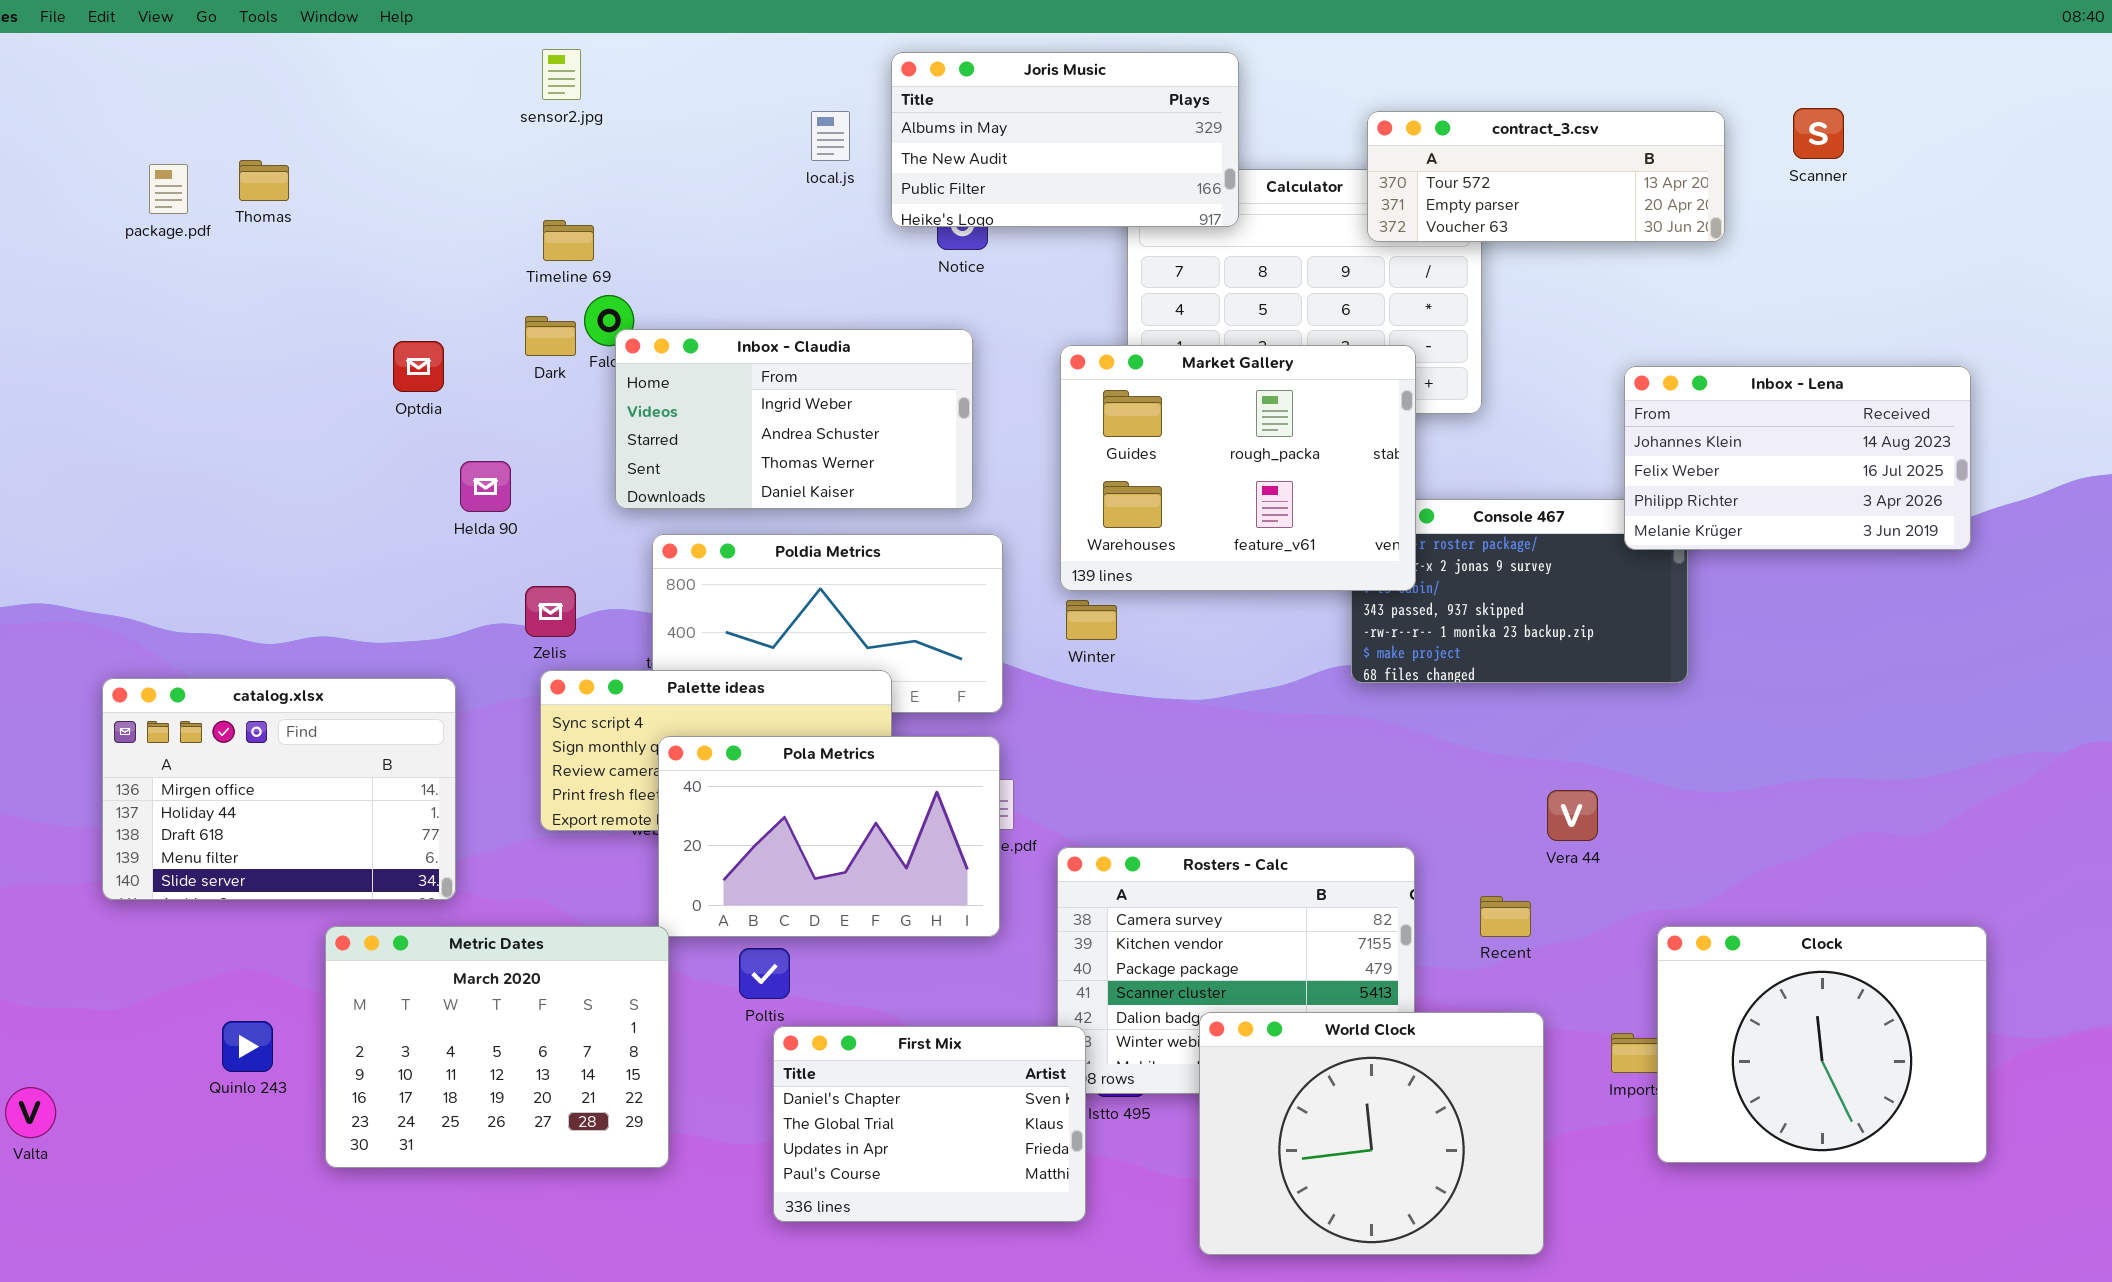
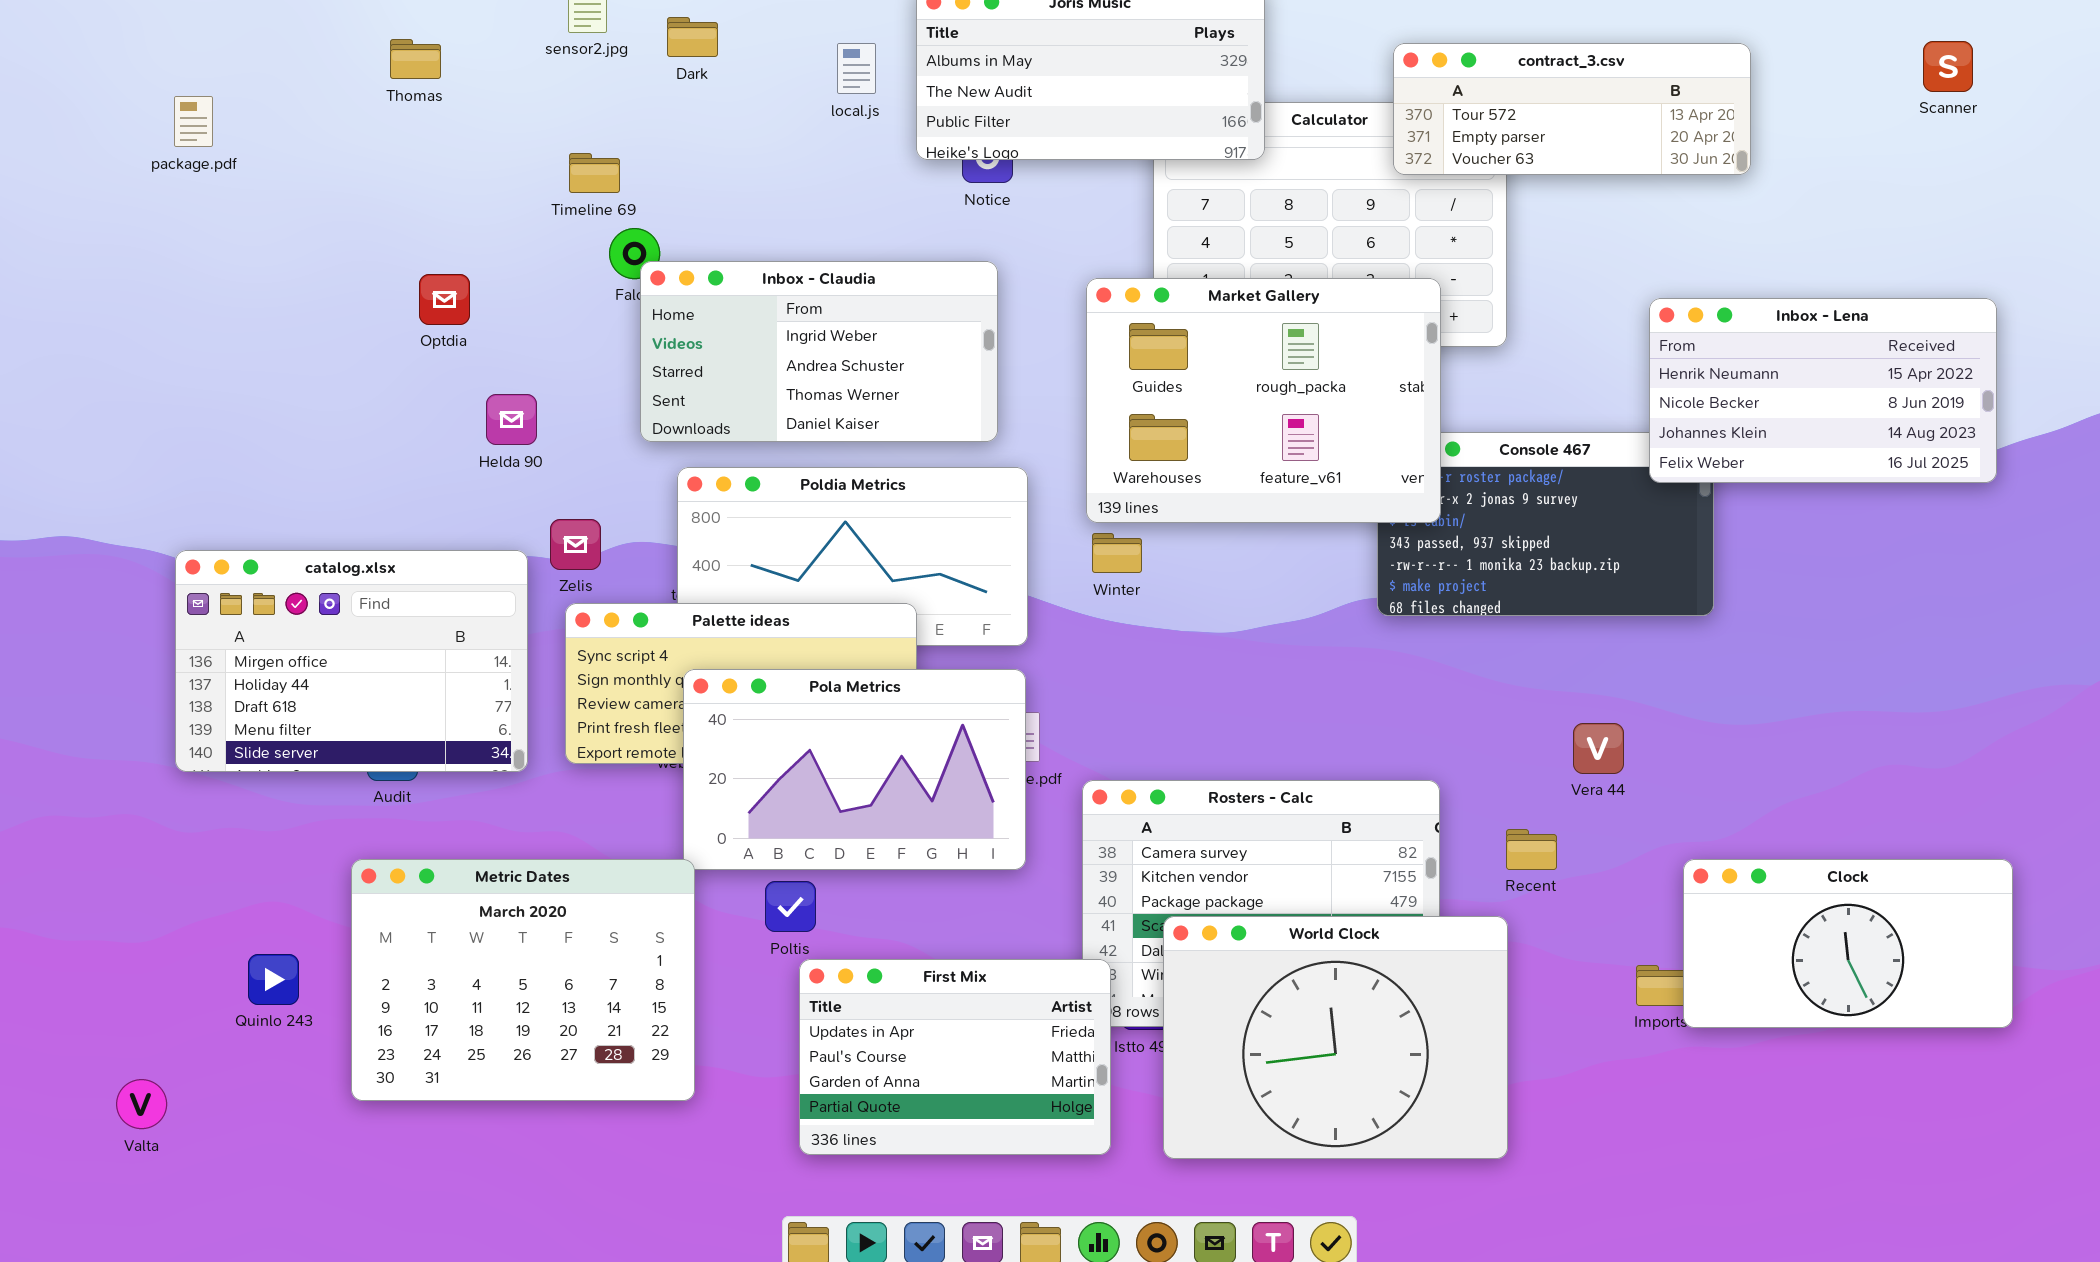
Scanner: [1793,108,1844,159] -> [1923,41,1973,92], moved
Thomas: [239,160,289,201] -> [390,39,441,79], moved
Dark: [525,316,576,356] -> [667,17,718,57], moved
Inbox - Lena: [1624,366,1971,550] -> [1649,298,1997,483], scrolled up 2 rows
catalog.xlsx: [102,678,456,900] -> [175,550,528,772], moved
Clock: [1657,926,1987,1163] -> [1683,859,2013,1028], resized
World Clock: [1199,1012,1544,1255] -> [1163,916,1508,1159], moved
First Mix: [773,1026,1086,1222] -> [799,959,1111,1155], scrolled down 2 rows
Valta: [5,1087,56,1138] -> [116,1079,167,1129], moved

